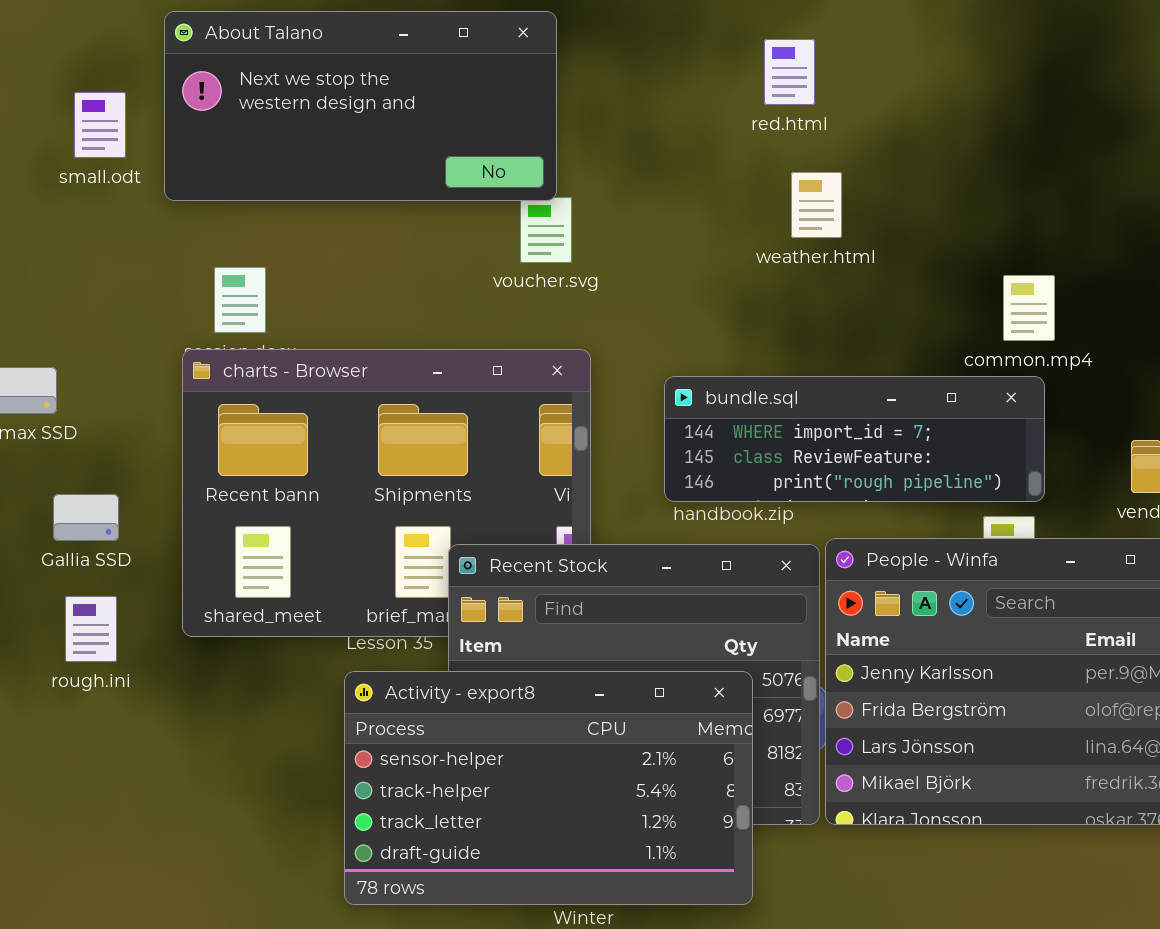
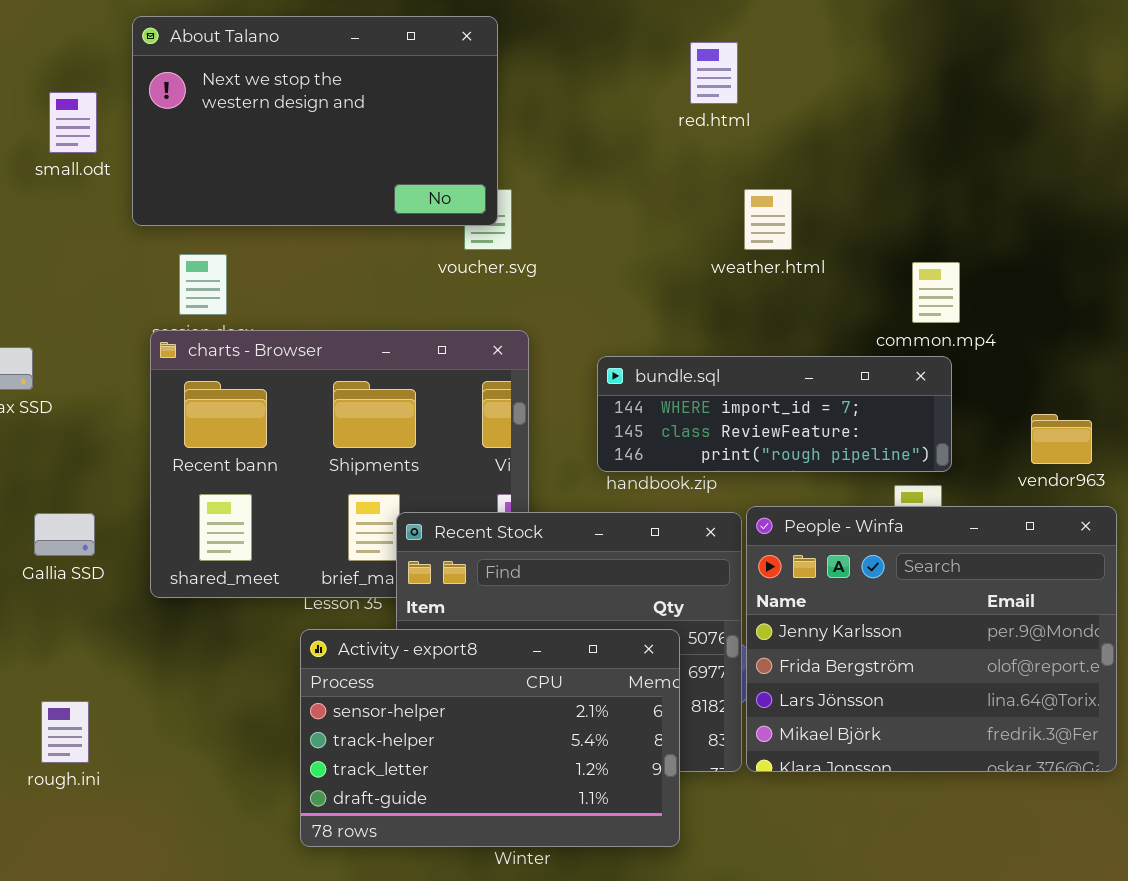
About Talano: [164,11,557,201] -> [132,16,498,226], resized
weather.html: [791,172,842,238] -> [744,189,792,250], moved
Gallia SSD: [53,494,119,541] -> [34,513,95,556], moved
rough.ini: [65,596,117,662] -> [41,701,89,763], moved

